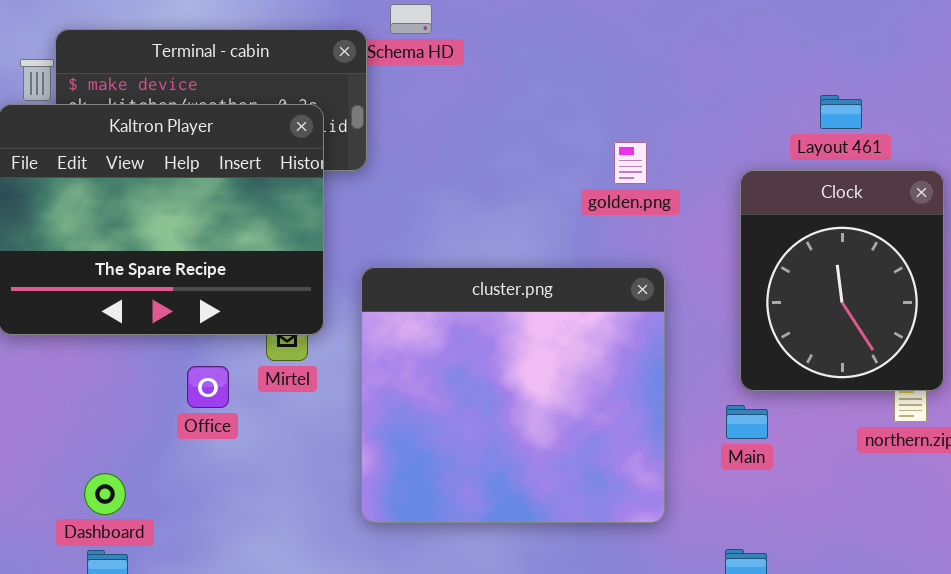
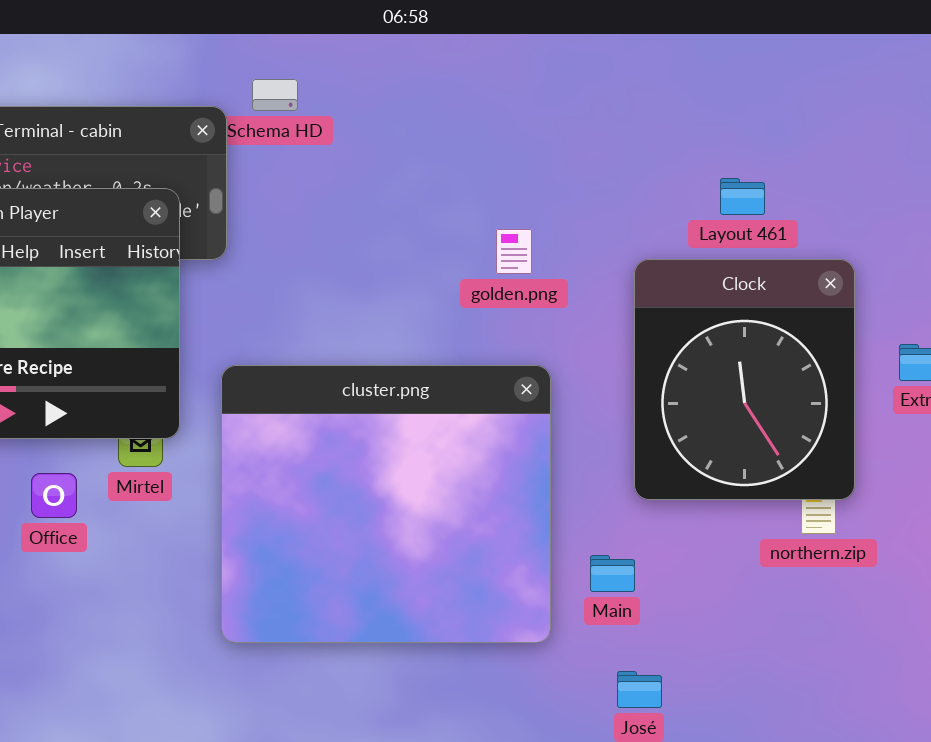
Main: [726,405,768,439] -> [590,555,635,592], moved

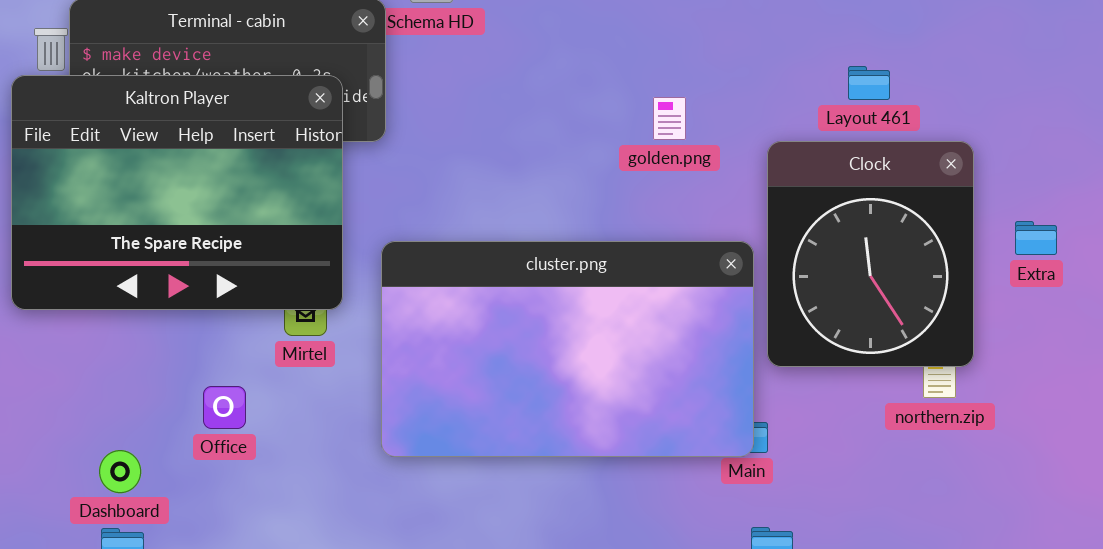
golden.png: [496,229,532,274] -> [653,97,686,140], moved
cluster.png: [221,365,551,643] -> [381,241,754,457], resized
Office: [31,473,77,518] -> [203,386,246,429], moved

